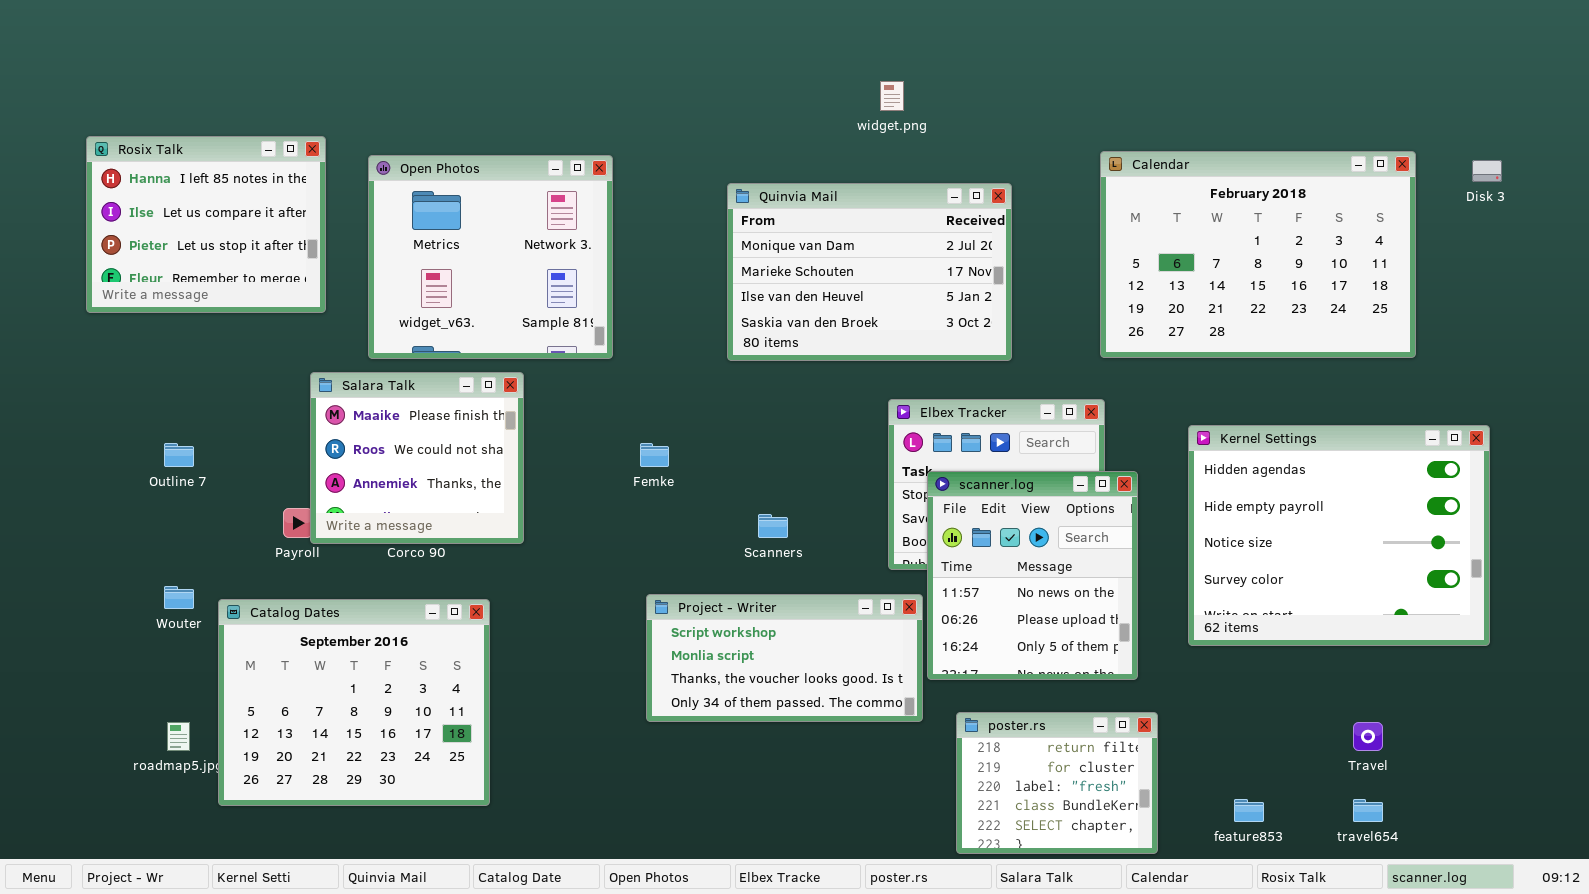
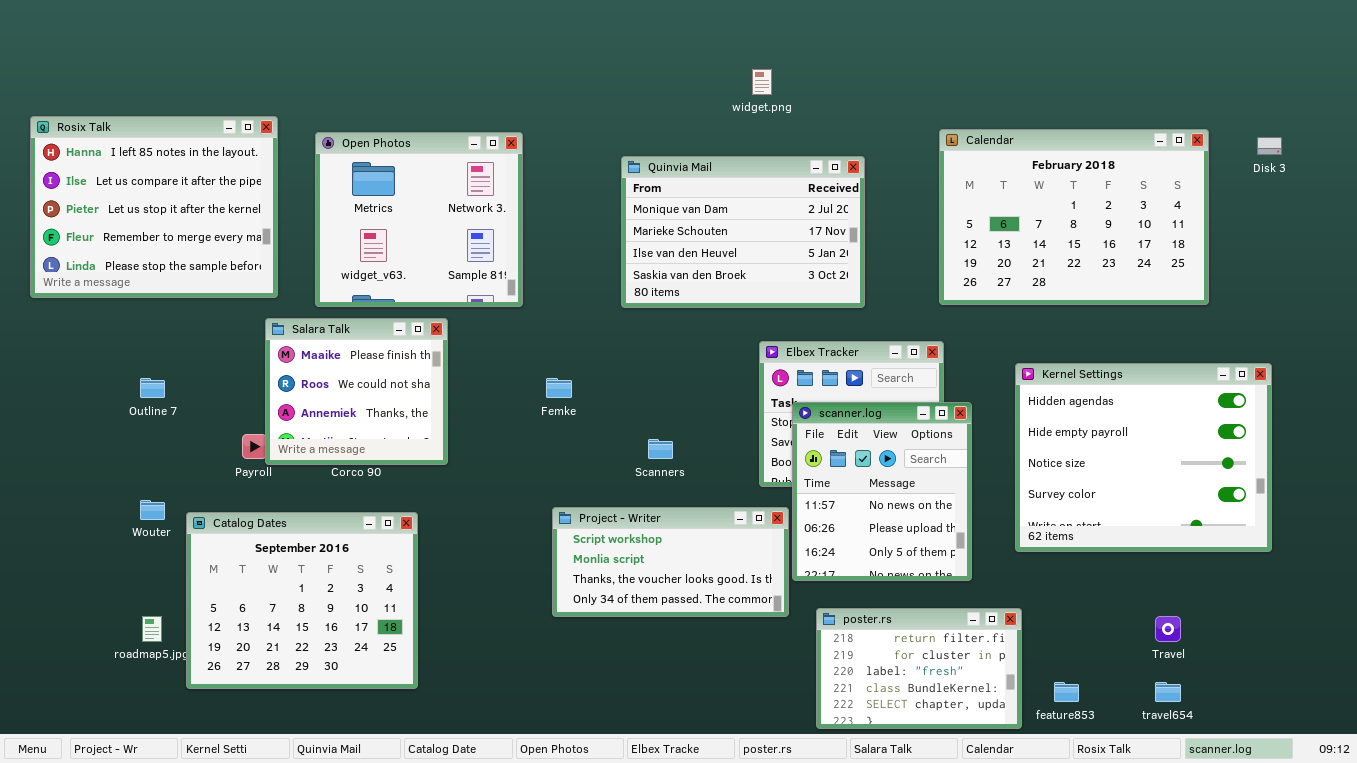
Rosix Talk: [86,136,326,313] -> [30,116,278,298], resized
poster.rs: [956,712,1158,854] -> [816,608,1022,729], resized

